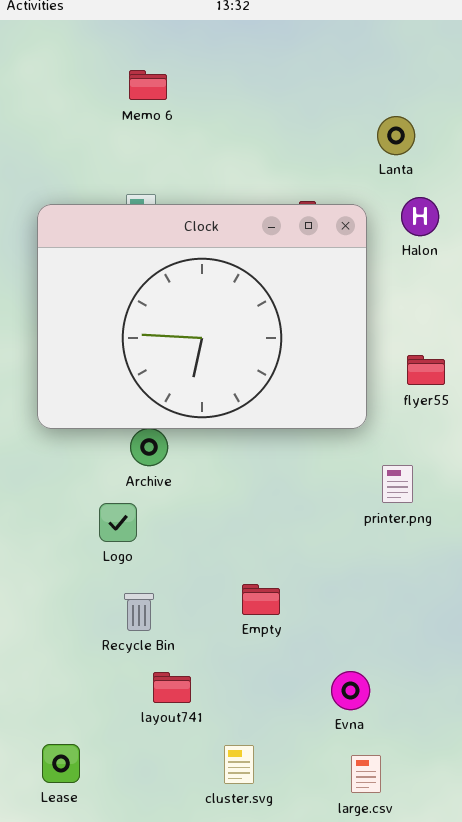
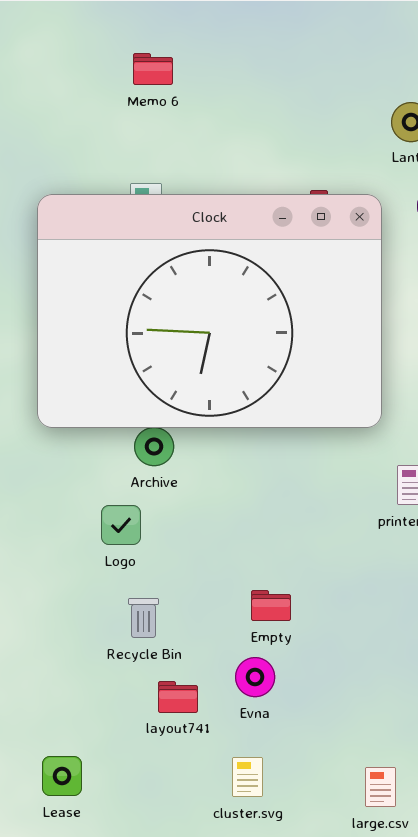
Evna: [331,671,370,710] -> [235,657,275,697], moved

